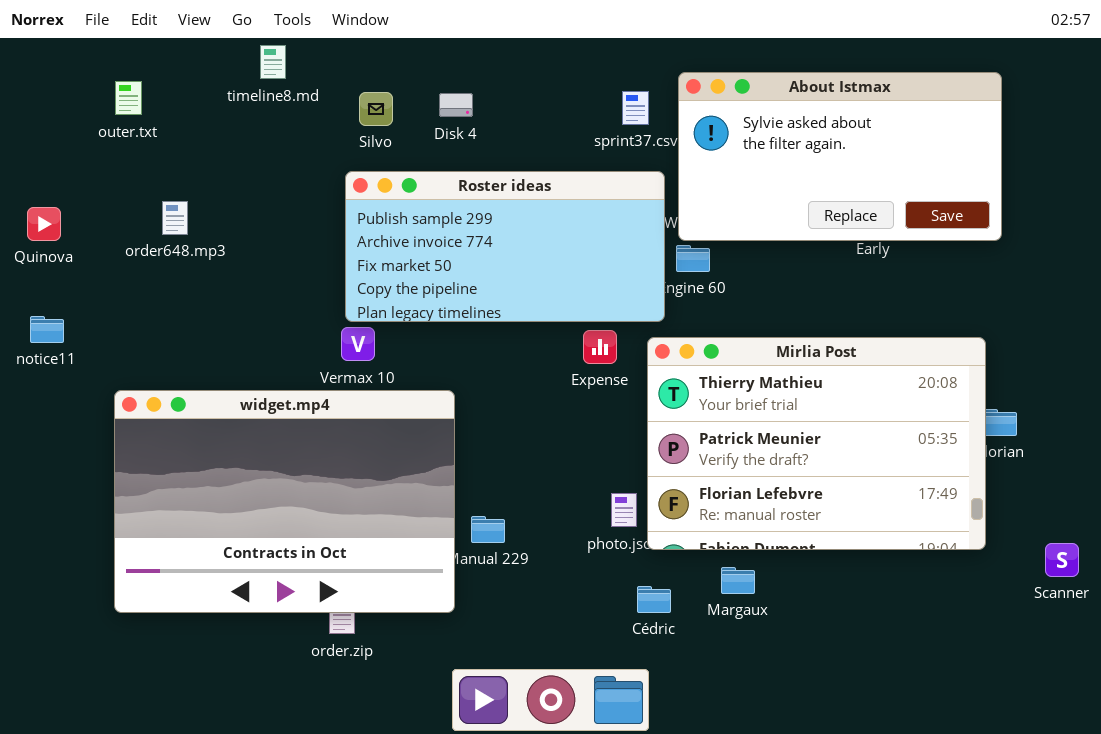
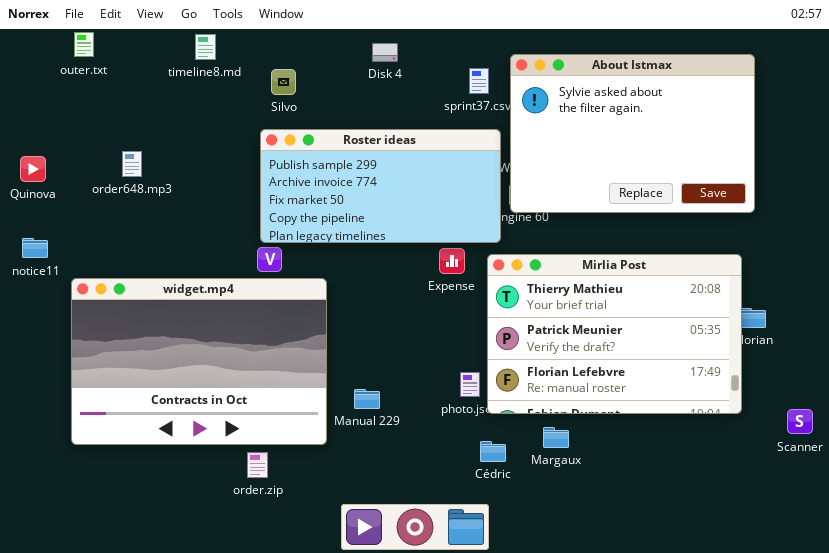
About Istmax: [678,72,1002,241] -> [510,54,755,213], resized
outer.txt: [115,81,142,115] -> [74,32,94,57], moved
Disk 4: [439,93,473,117] -> [372,43,398,62], moved
widget.mp4: [114,390,455,613] -> [71,278,327,445], moved

